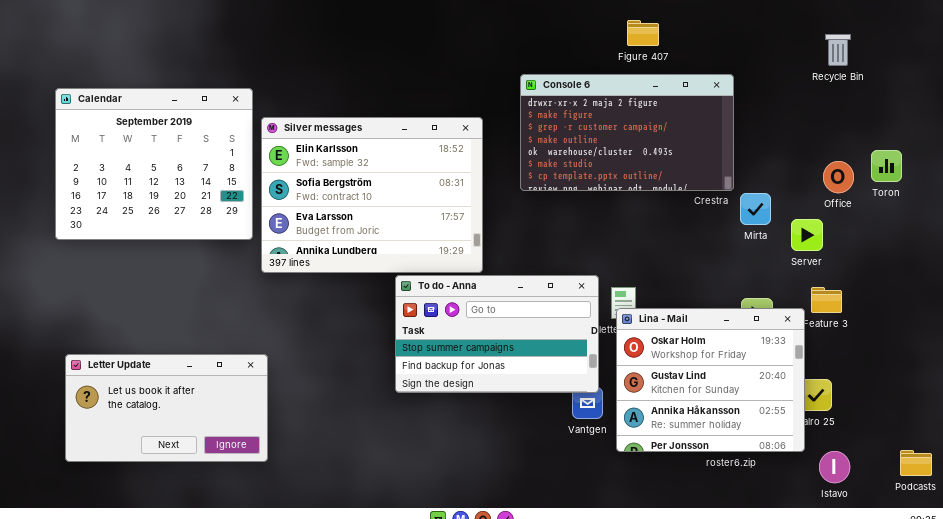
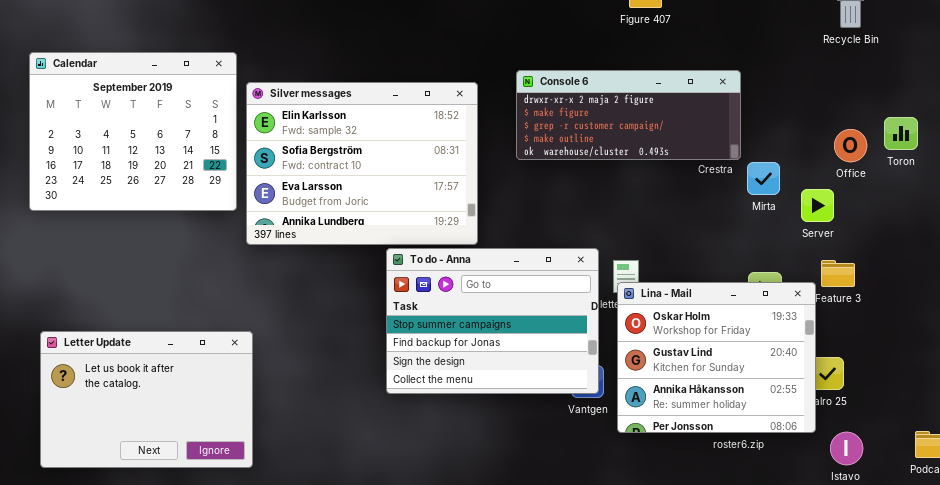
Console 6: [520,74,734,191] -> [516,70,741,160], resized
To do - Anna: [395,275,599,393] -> [386,248,599,394], resized
Letter Update: [65,354,268,462] -> [40,331,253,468], resized

